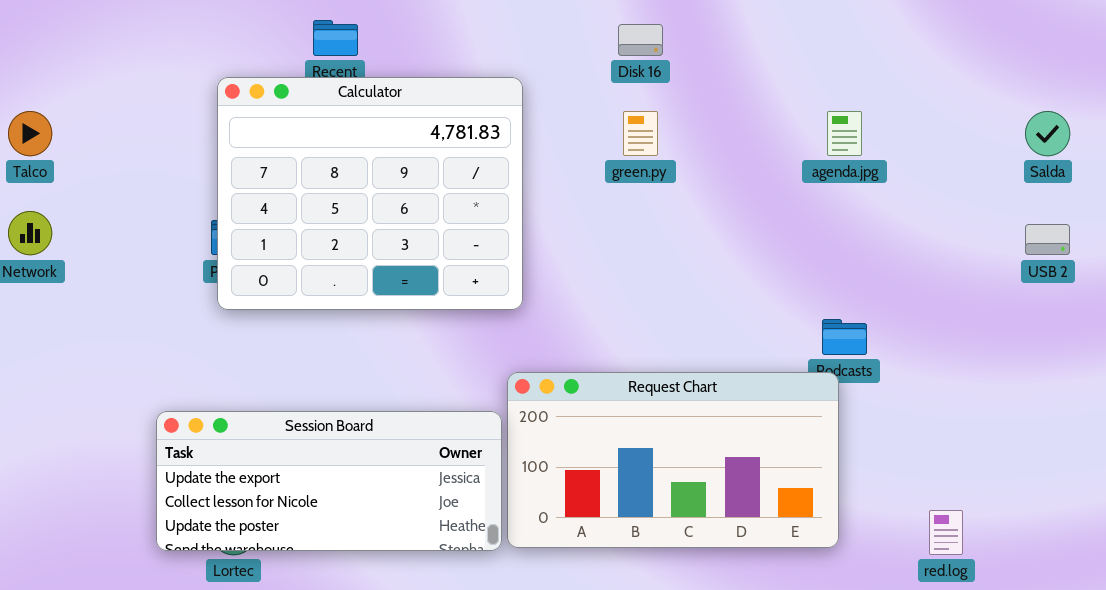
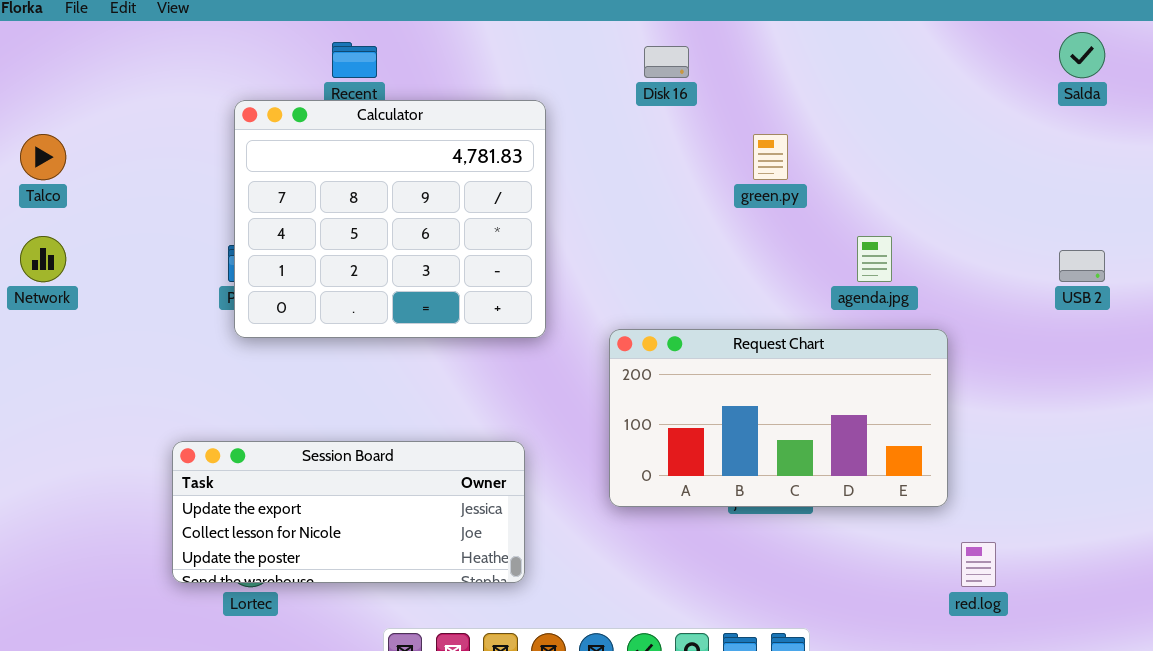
green.py: [623,111,658,156] -> [753,134,788,180], moved
agenda.jpg: [827,111,862,156] -> [857,236,892,282], moved
Salda: [1025,111,1070,156] -> [1059,32,1105,78], moved
Request Chart: [507,372,839,548] -> [609,329,948,507], moved

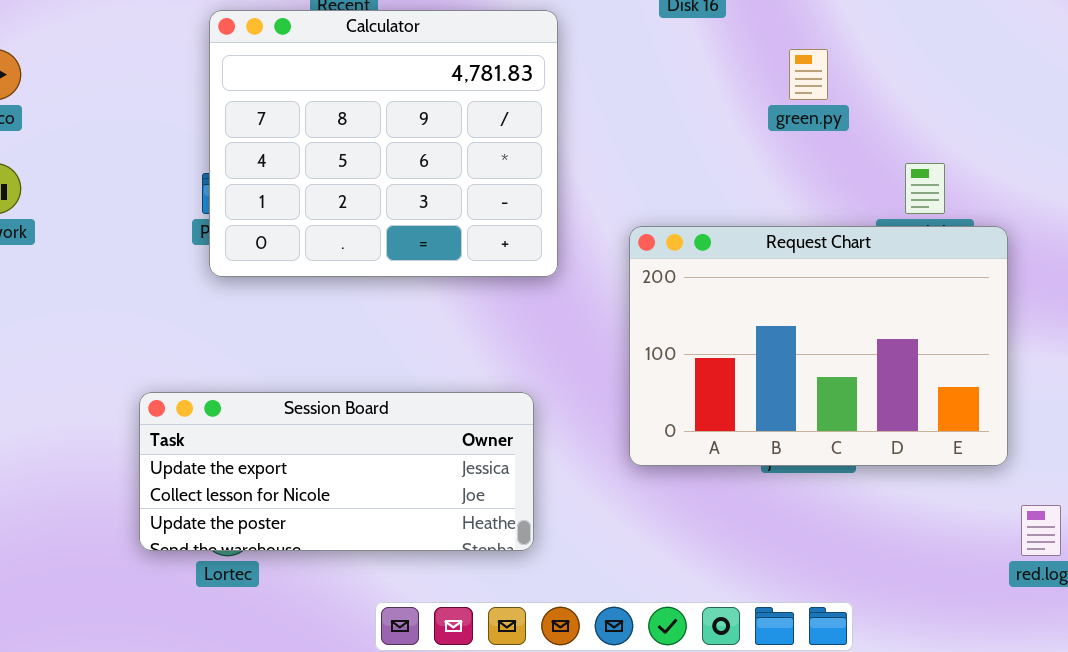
Request Chart: [609,329,948,507] -> [629,226,1008,466], resized

